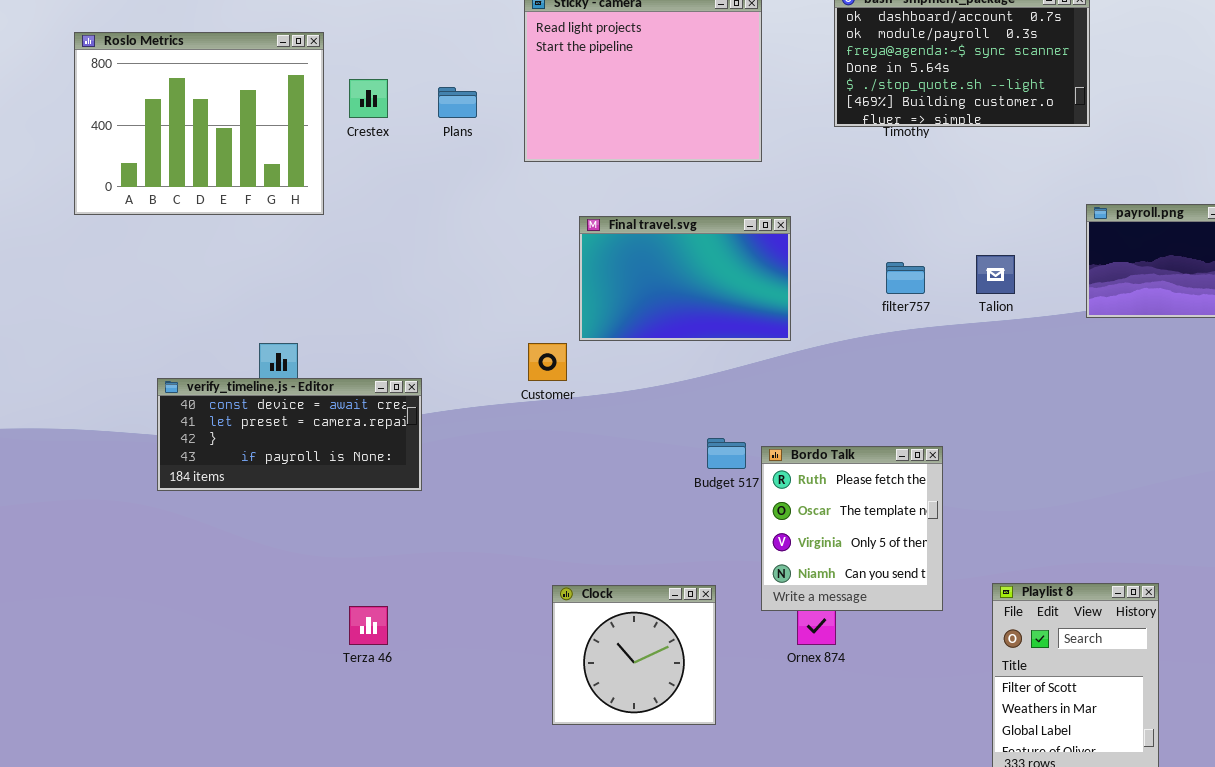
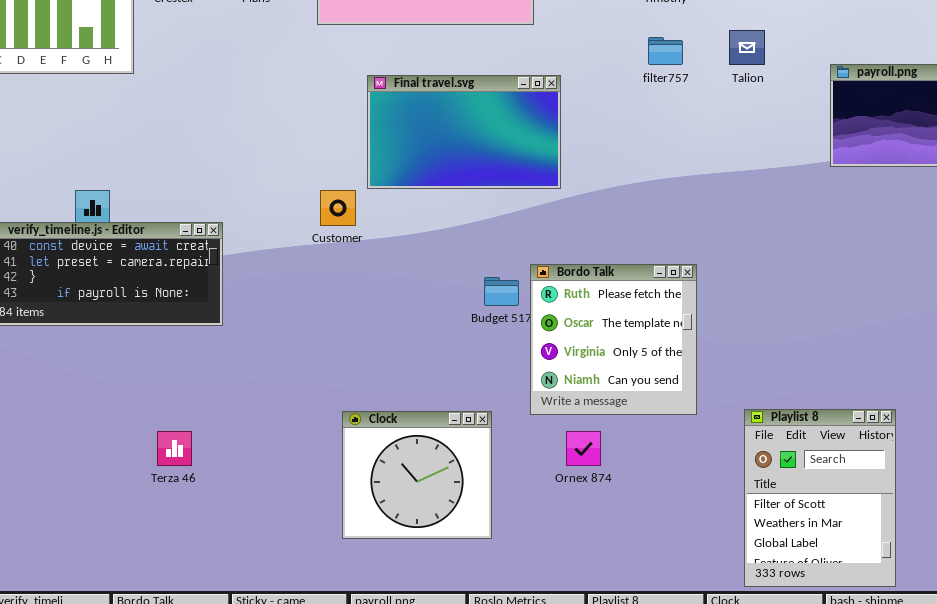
Talion: [976,255,1015,294] -> [729,30,765,65], moved
filter757: [886,262,925,294] -> [648,37,683,65], moved
Bordo Talk: [761,446,943,611] -> [530,264,697,415], moved

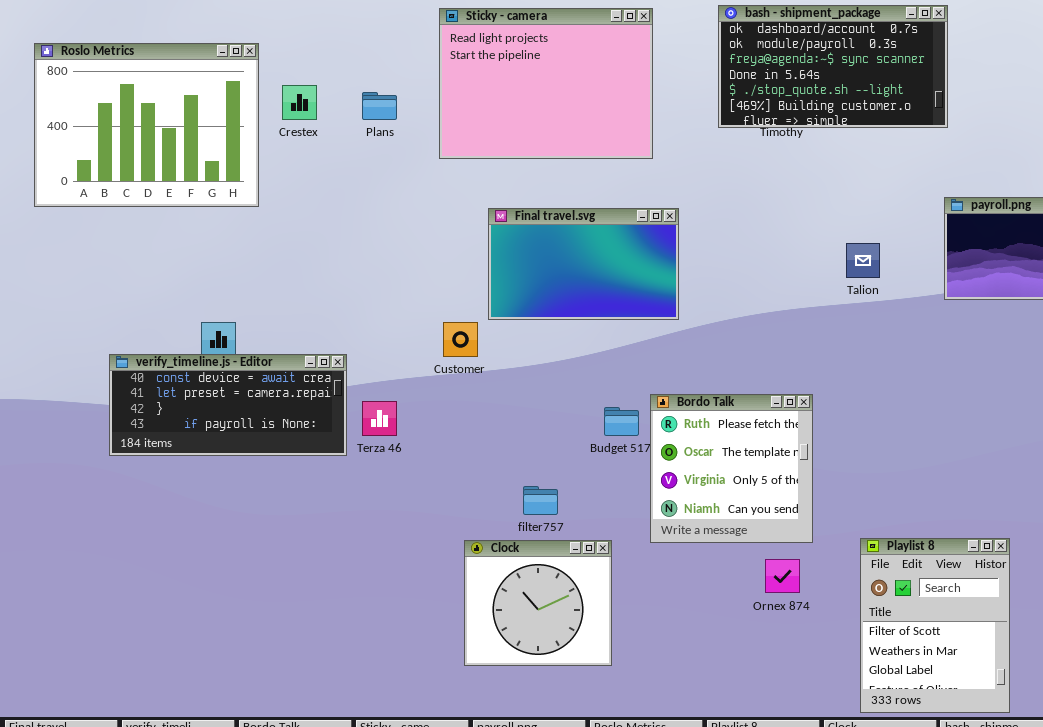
Talion: [729,30,765,65] -> [846,243,880,278], moved
filter757: [648,37,683,65] -> [523,486,558,515], moved
Terza 46: [157,431,192,466] -> [362,401,397,436], moved
Ornex 874: [566,431,601,466] -> [765,559,800,593], moved

